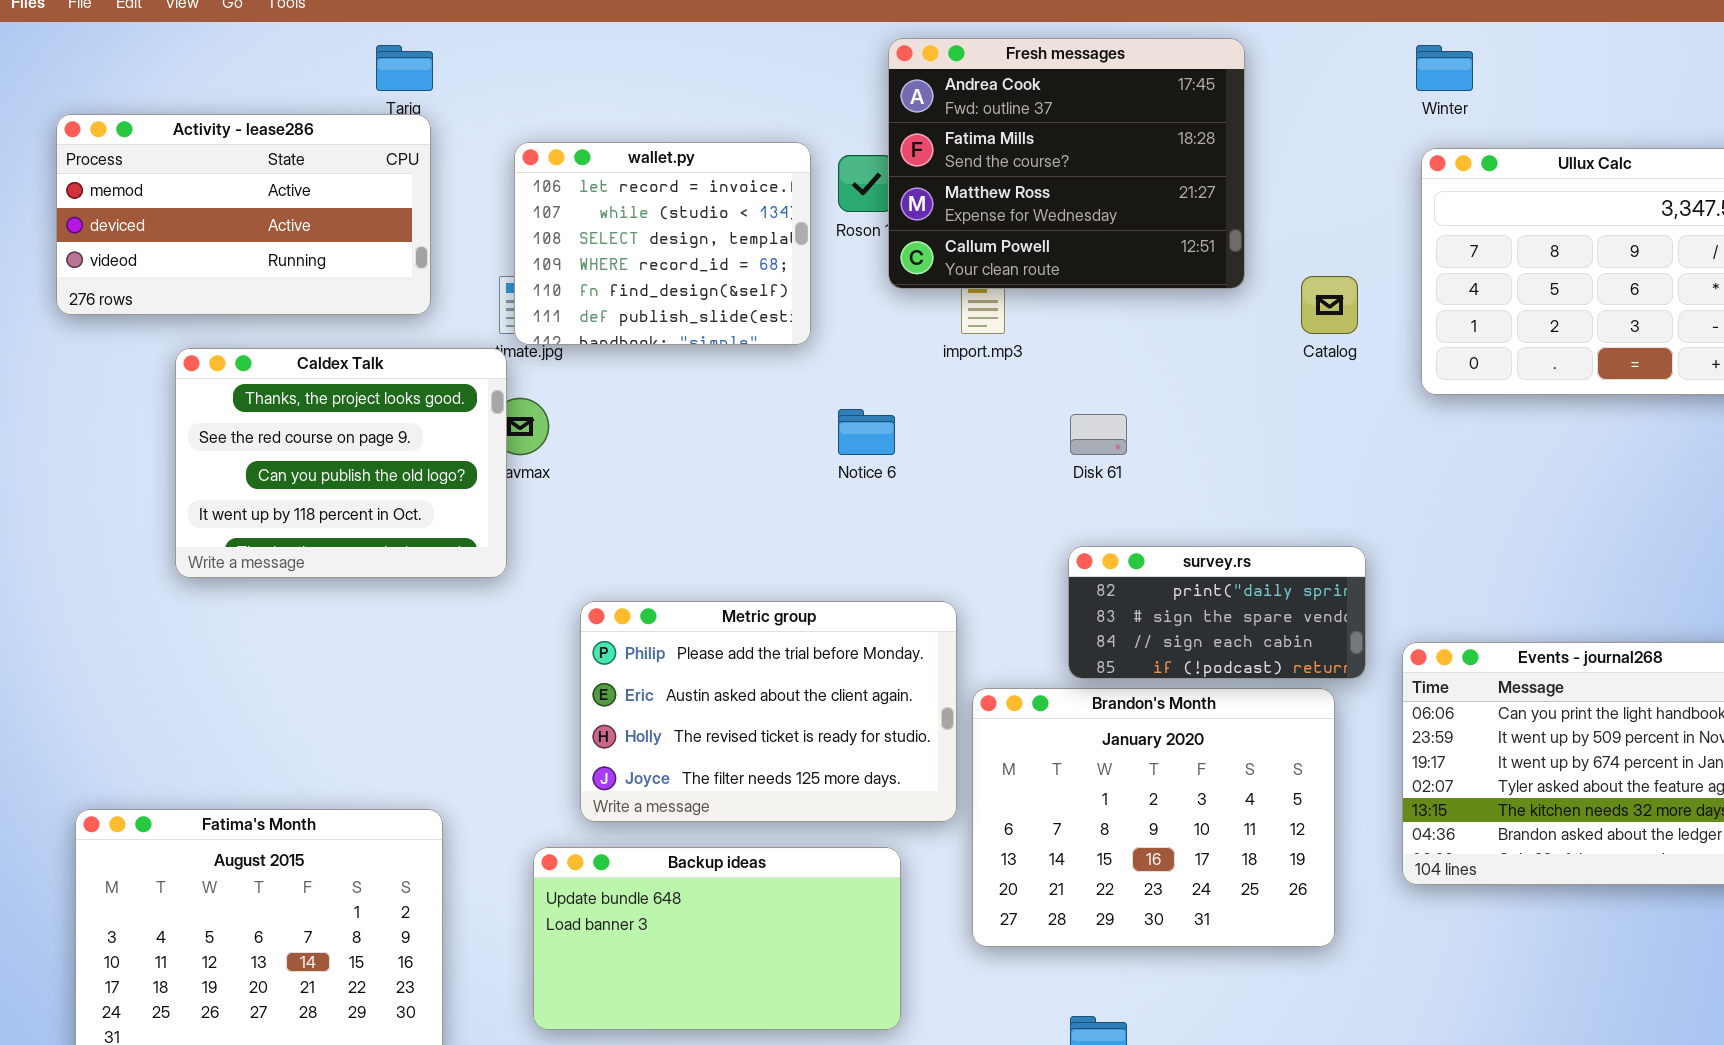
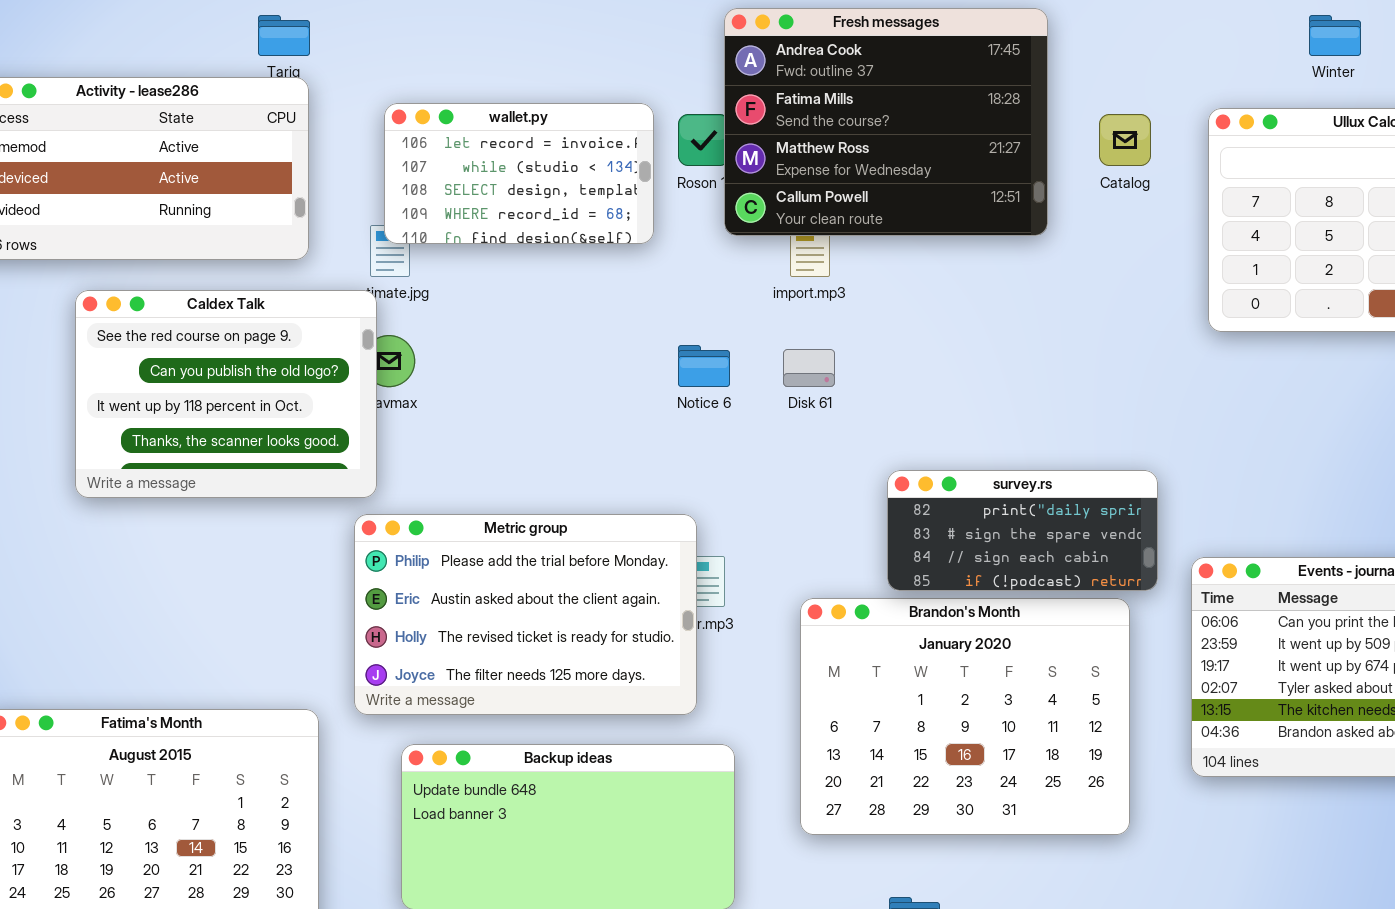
Winter: [1416,45,1473,91] -> [1309,15,1361,56], moved
wallet.py: [514,142,811,345] -> [384,103,654,244], resized
Catalog: [1301,276,1358,334] -> [1099,114,1151,166], moved
Caldex Talk: [175,348,507,578] -> [75,290,377,498], scrolled down 1 row
Disk 61: [1070,414,1127,455] -> [783,349,835,387], moved
Metric group: [580,601,957,822] -> [354,514,697,715], moved

